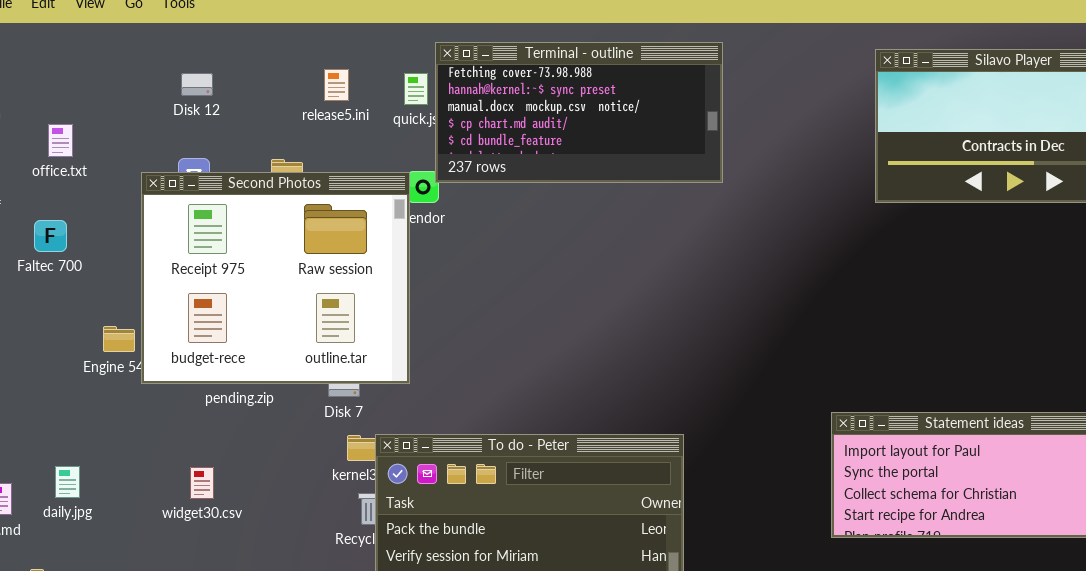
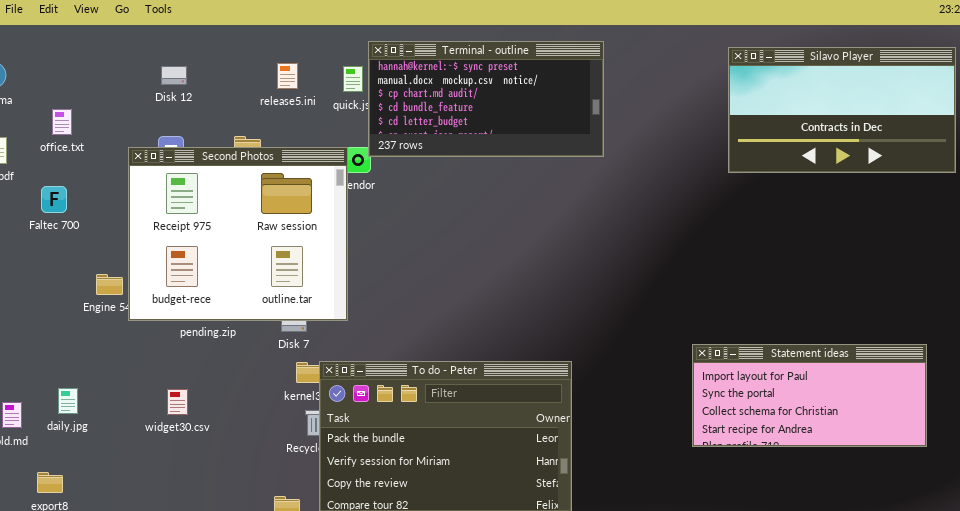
Terminal - outline: [435,42,723,183] -> [368,41,604,157], scrolled down 1 row

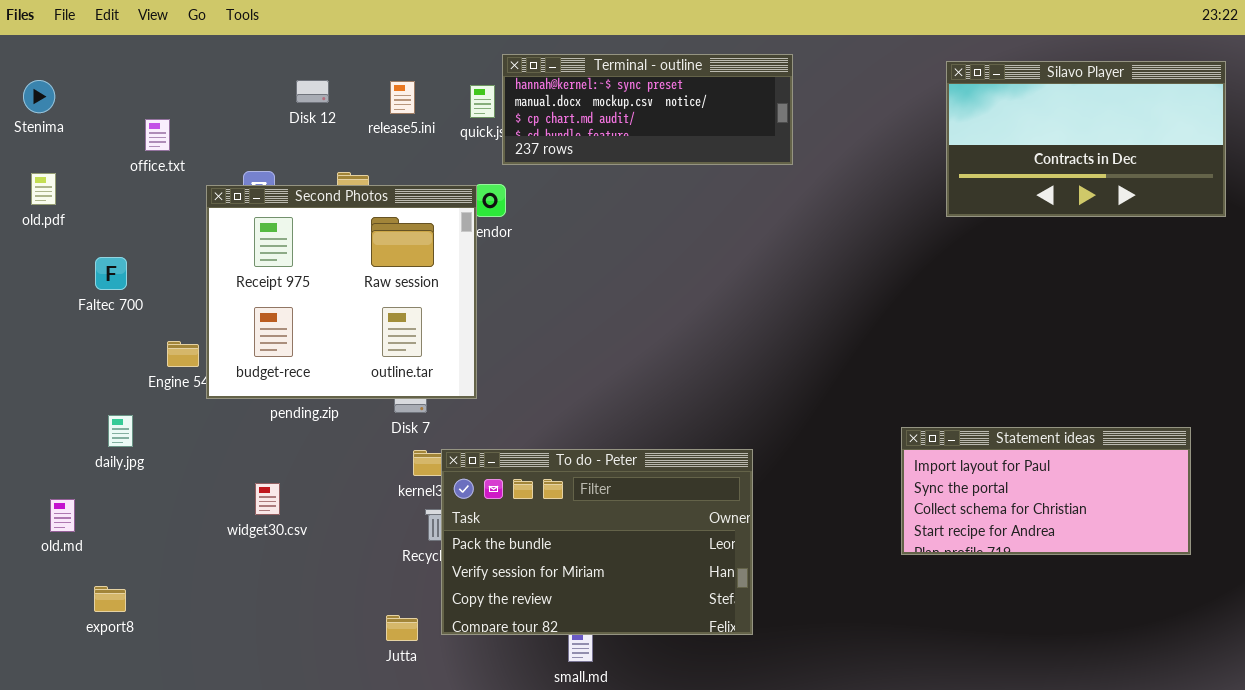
Terminal - outline: [368,41,604,157] -> [502,54,793,165], resized
Disk 12: [161,66,187,85] -> [296,80,329,103], moved
office.txt: [52,109,72,135] -> [145,119,170,151], moved
Faltec 700: [41,186,67,213] -> [95,257,127,290], moved
daily.jpg: [58,388,78,414] -> [108,415,133,447], moved

